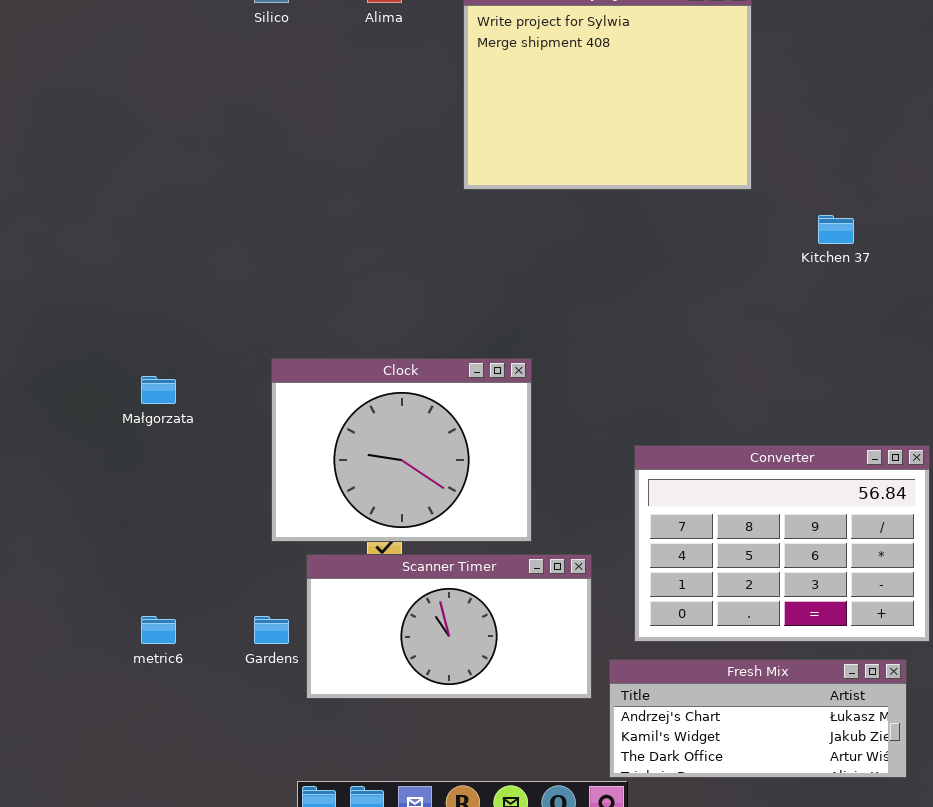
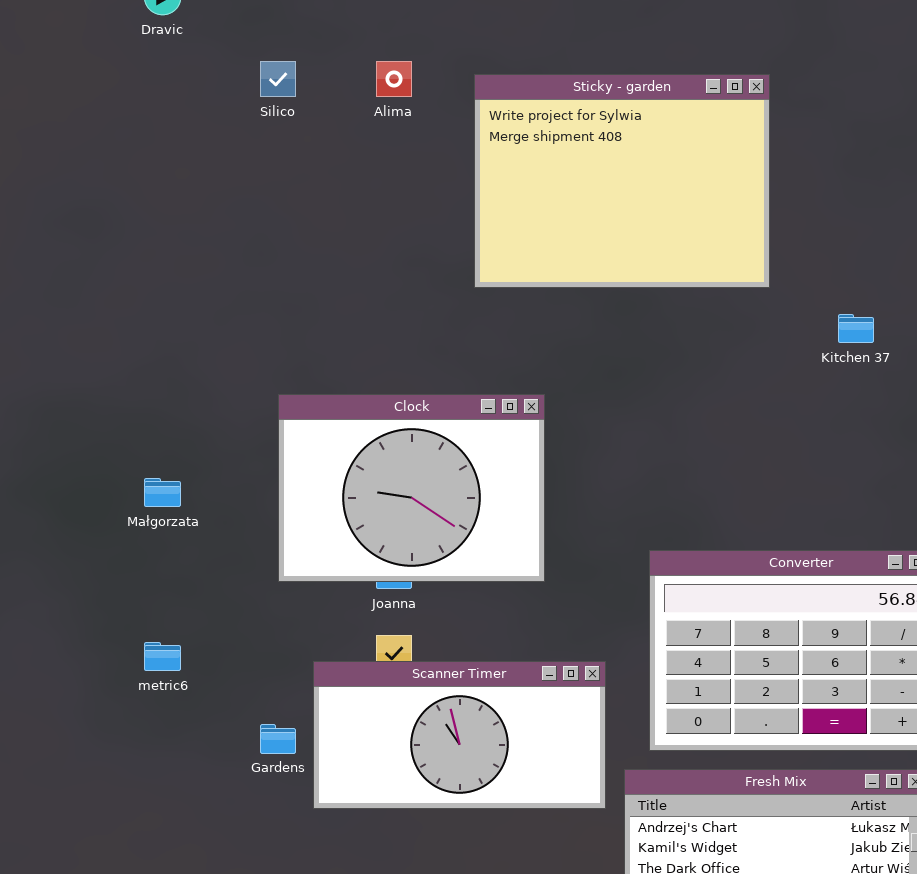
Clock: [271,358,532,542] -> [278,394,545,582], moved
metric6: [141,616,176,644] -> [144,642,181,671], moved

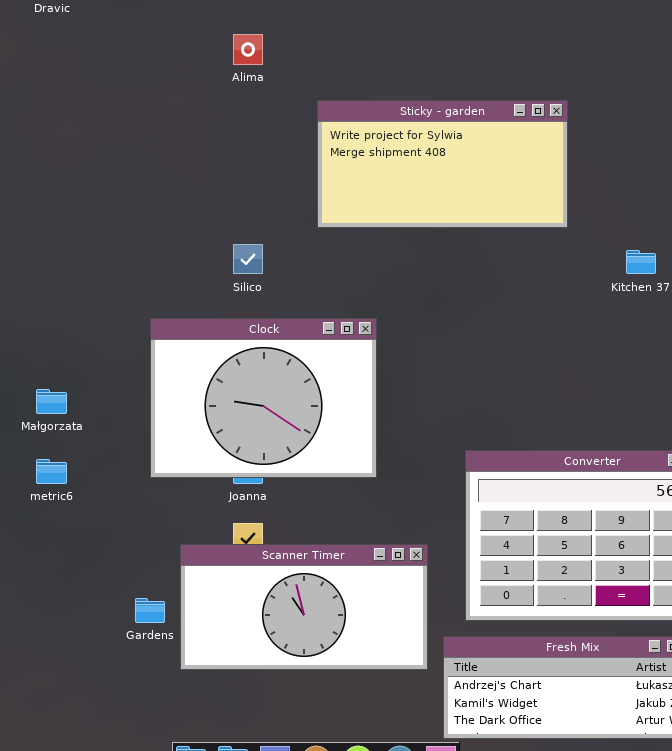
Silico: [260,61,296,97] -> [233,244,263,274], moved
Sticky - garden: [474,74,770,288] -> [317,100,568,228], resized
metric6: [144,642,181,671] -> [36,459,67,484], moved

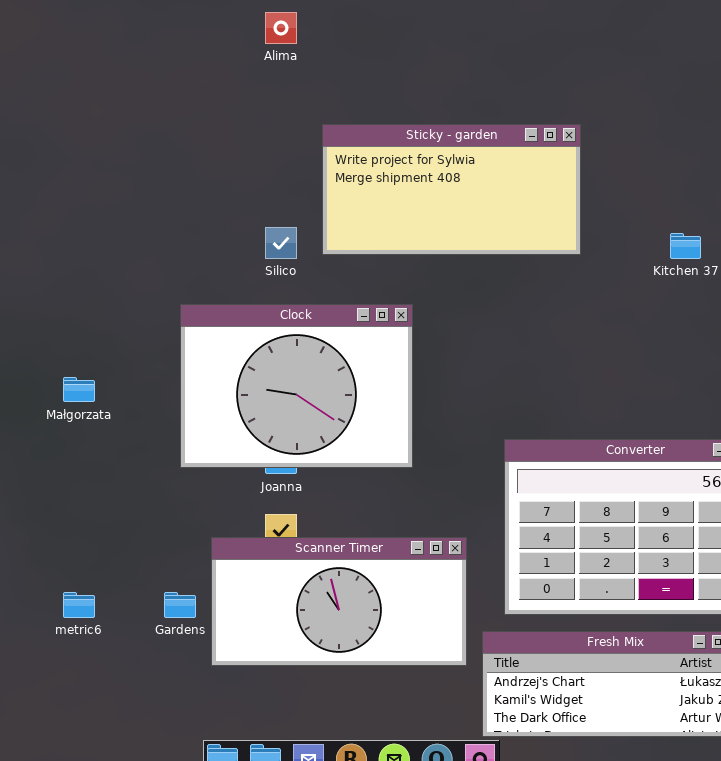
Sticky - garden: [317,100,568,228] -> [322,124,581,255], moved
metric6: [36,459,67,484] -> [63,592,95,618], moved

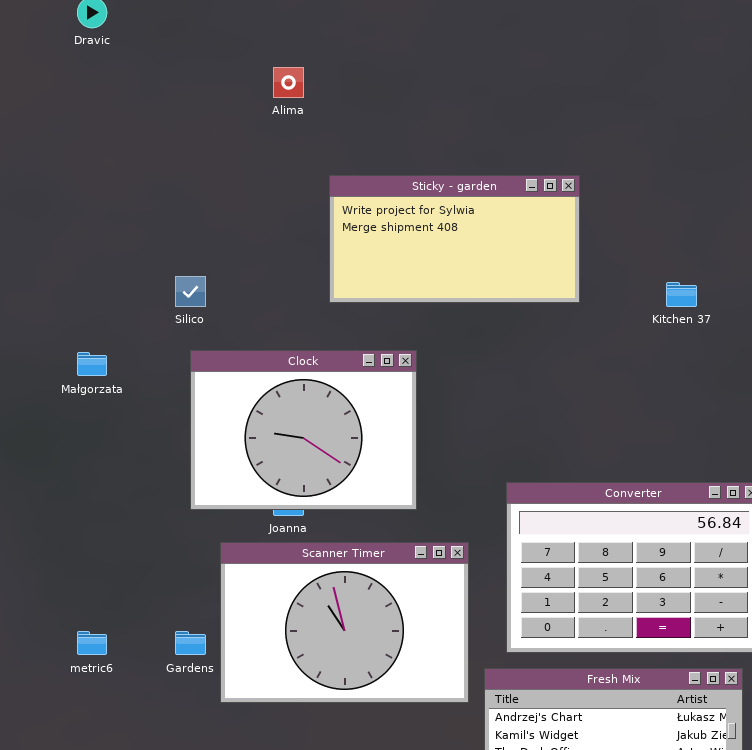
Silico: [265,227,297,259] -> [175,276,206,307], moved
Małgorzata: [63,377,95,402] -> [77,352,107,376], moved
Scanner Timer: [211,537,467,666] -> [220,542,469,703], resized

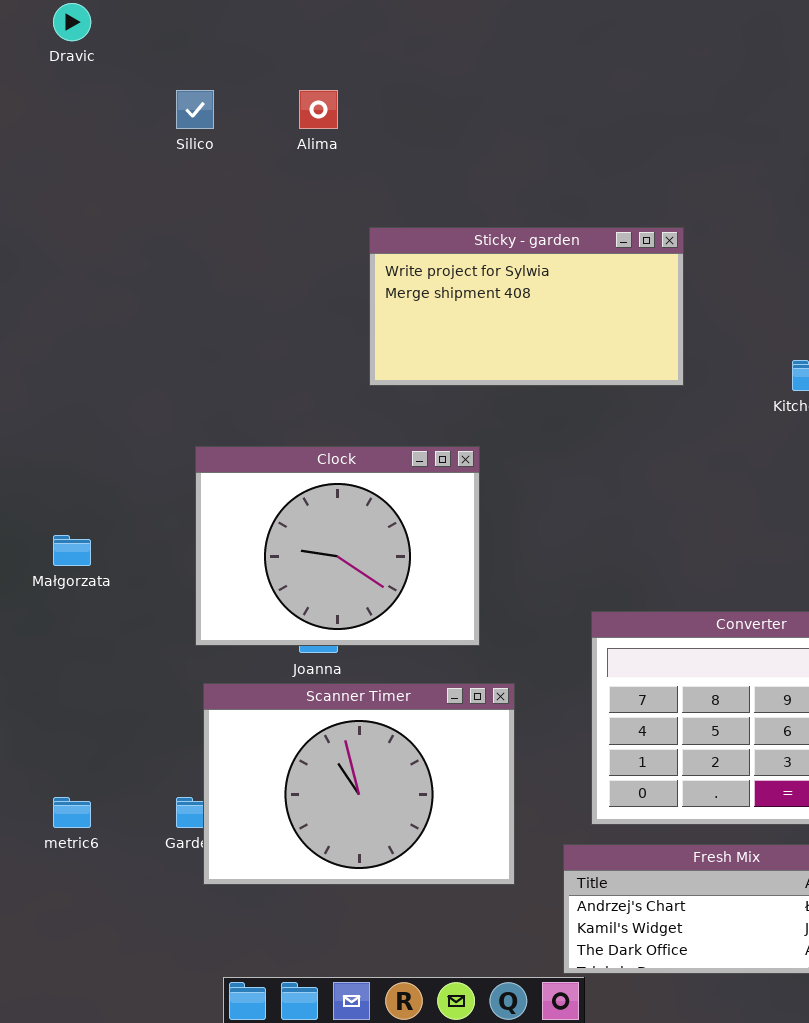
Silico: [175,276,206,307] -> [176,90,214,129], moved
Małgorzata: [77,352,107,376] -> [53,535,91,566], moved
Scanner Timer: [220,542,469,703] -> [203,683,515,885], moved

